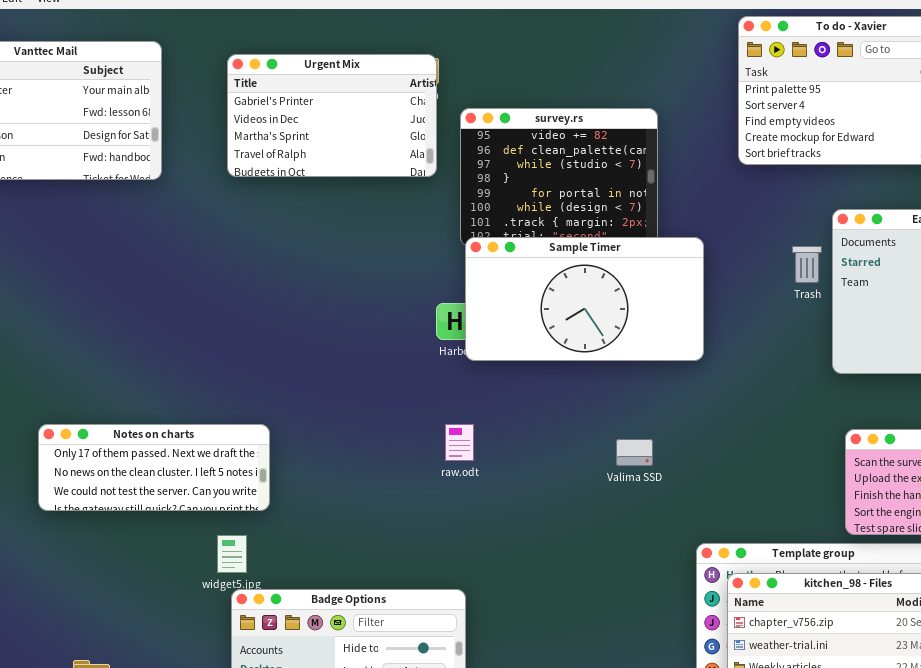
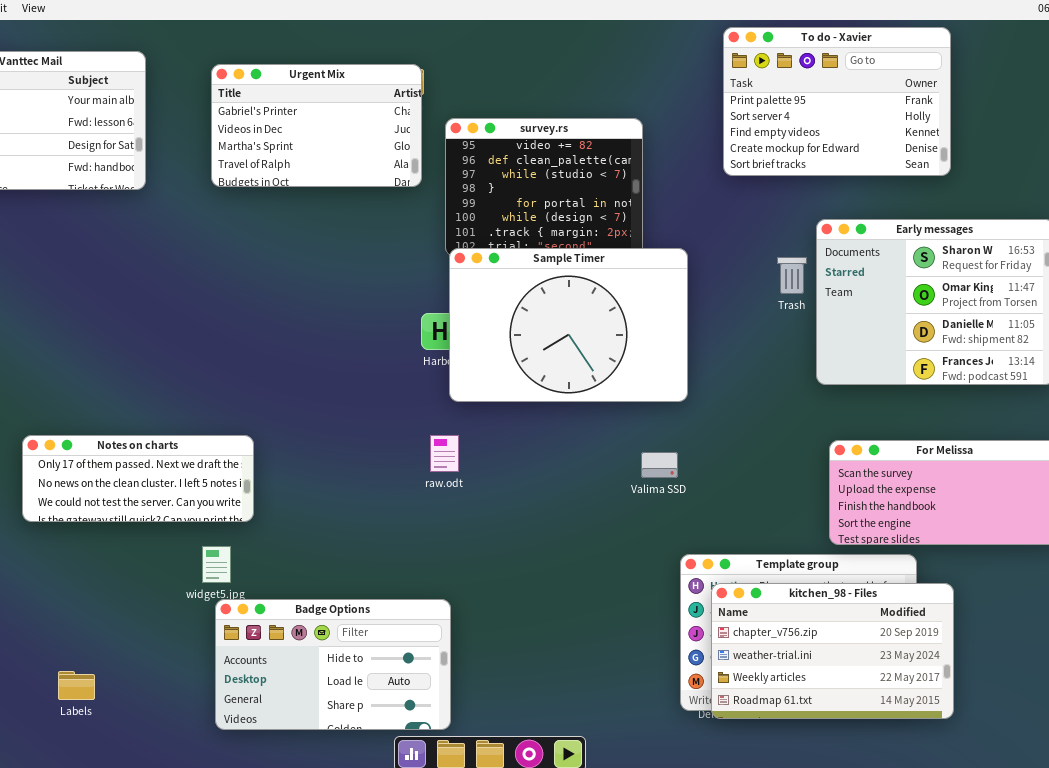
Sample Timer: [465,237,704,361] -> [449,248,688,402], resized
Valima SSD: [616,439,653,466] -> [641,452,678,478], moved

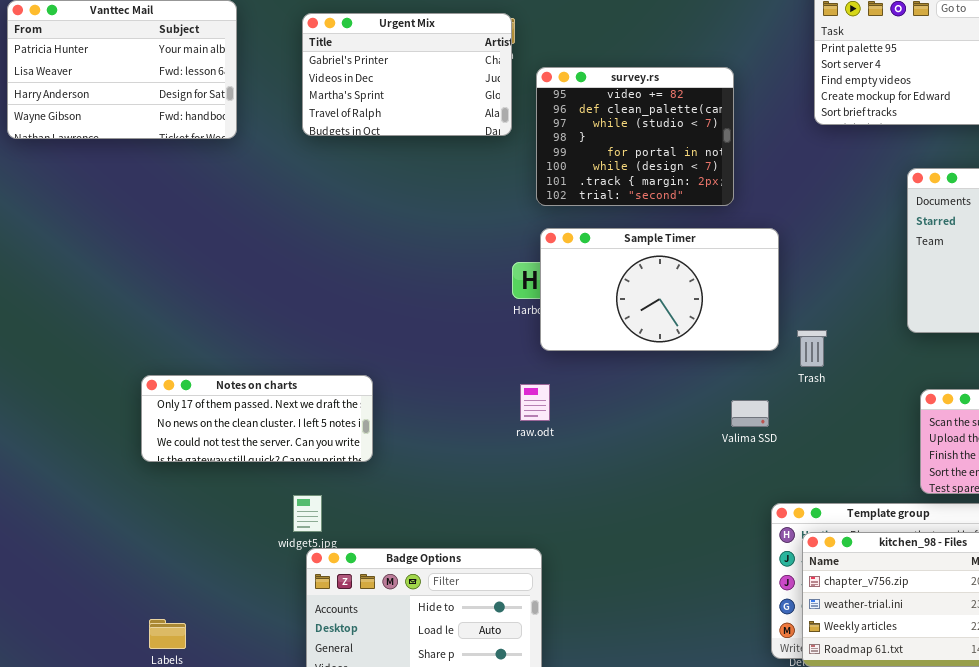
Sample Timer: [449,248,688,402] -> [540,228,779,351], resized
Trash: [777,257,807,294] -> [797,330,827,367], moved
Notes on charts: [22,435,254,522] -> [141,375,373,462], moved

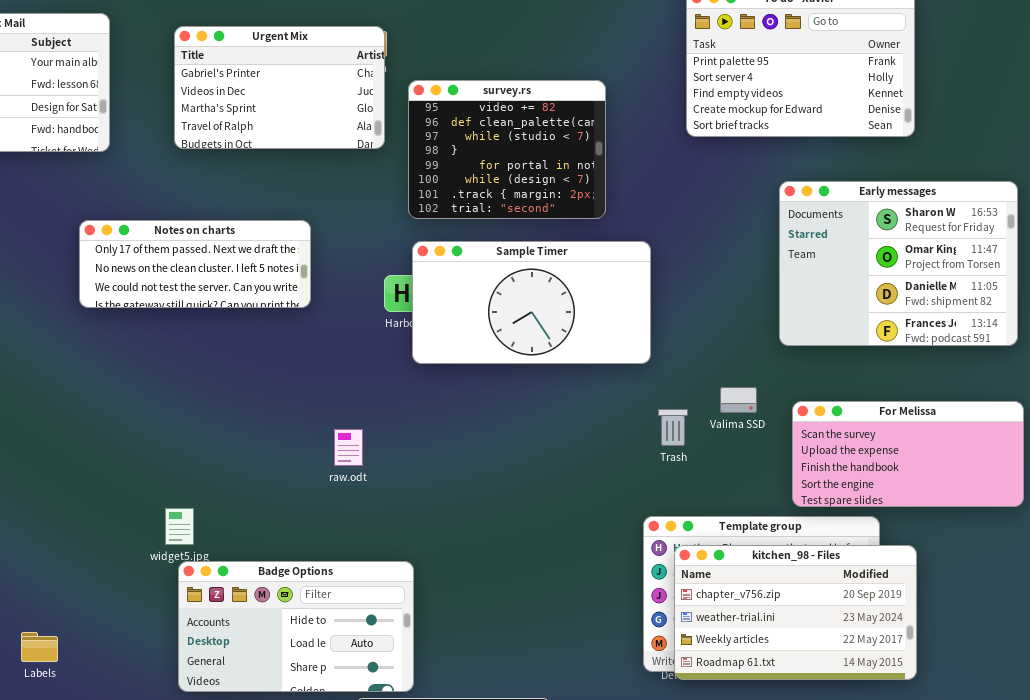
Trash: [797,330,827,367] -> [658,409,688,446], moved
Notes on charts: [141,375,373,462] -> [79,220,311,308], moved
raw.odt: [520,384,550,421] -> [334,429,363,466], moved
Valima SSD: [731,400,769,427] -> [720,387,757,413], moved

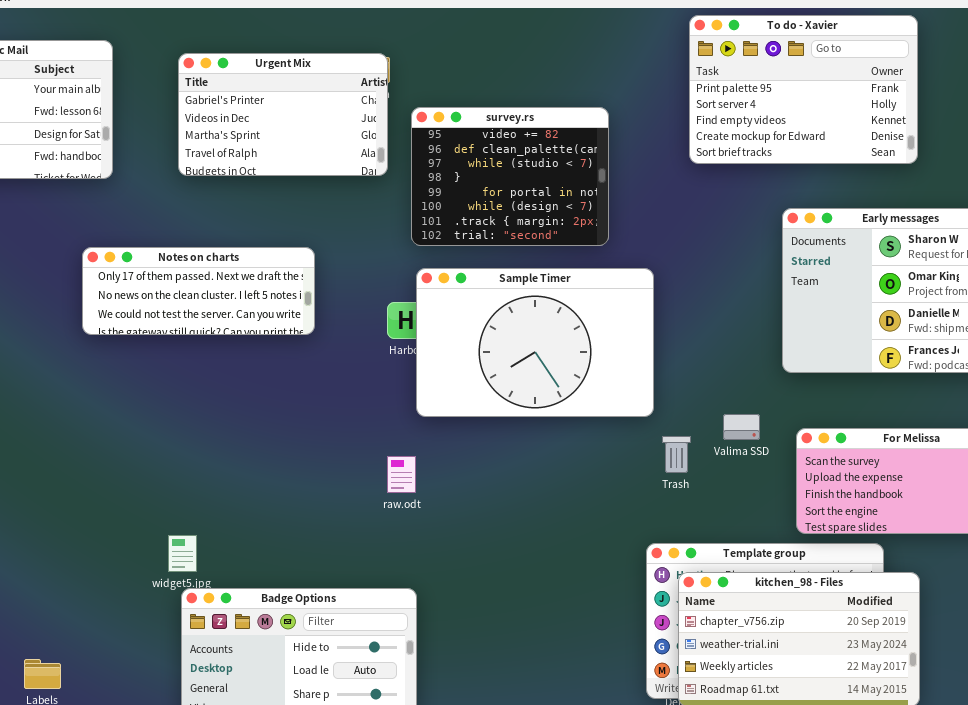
Sample Timer: [412,241,651,364] -> [416,268,654,417], resized
raw.odt: [334,429,363,466] -> [387,456,416,493], moved

